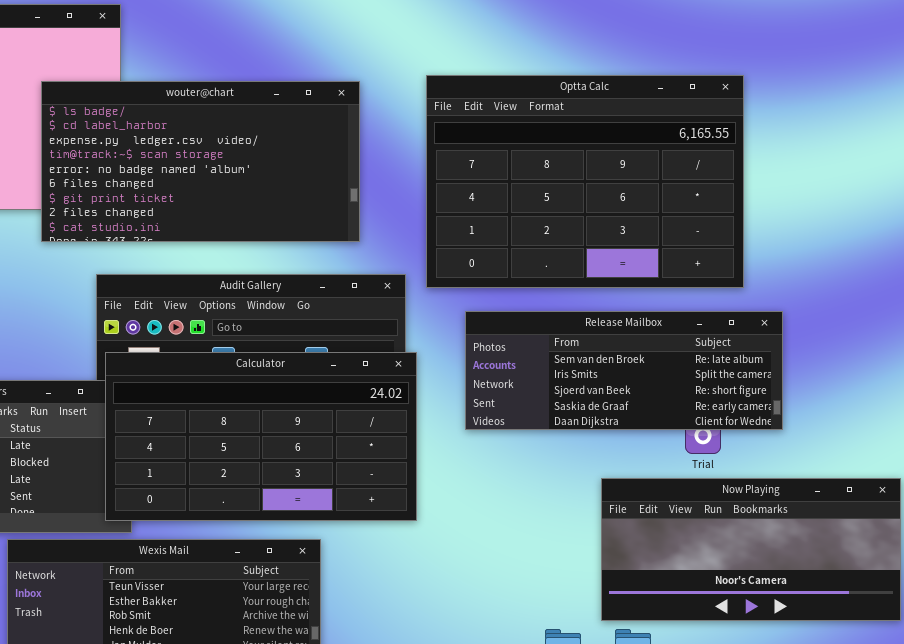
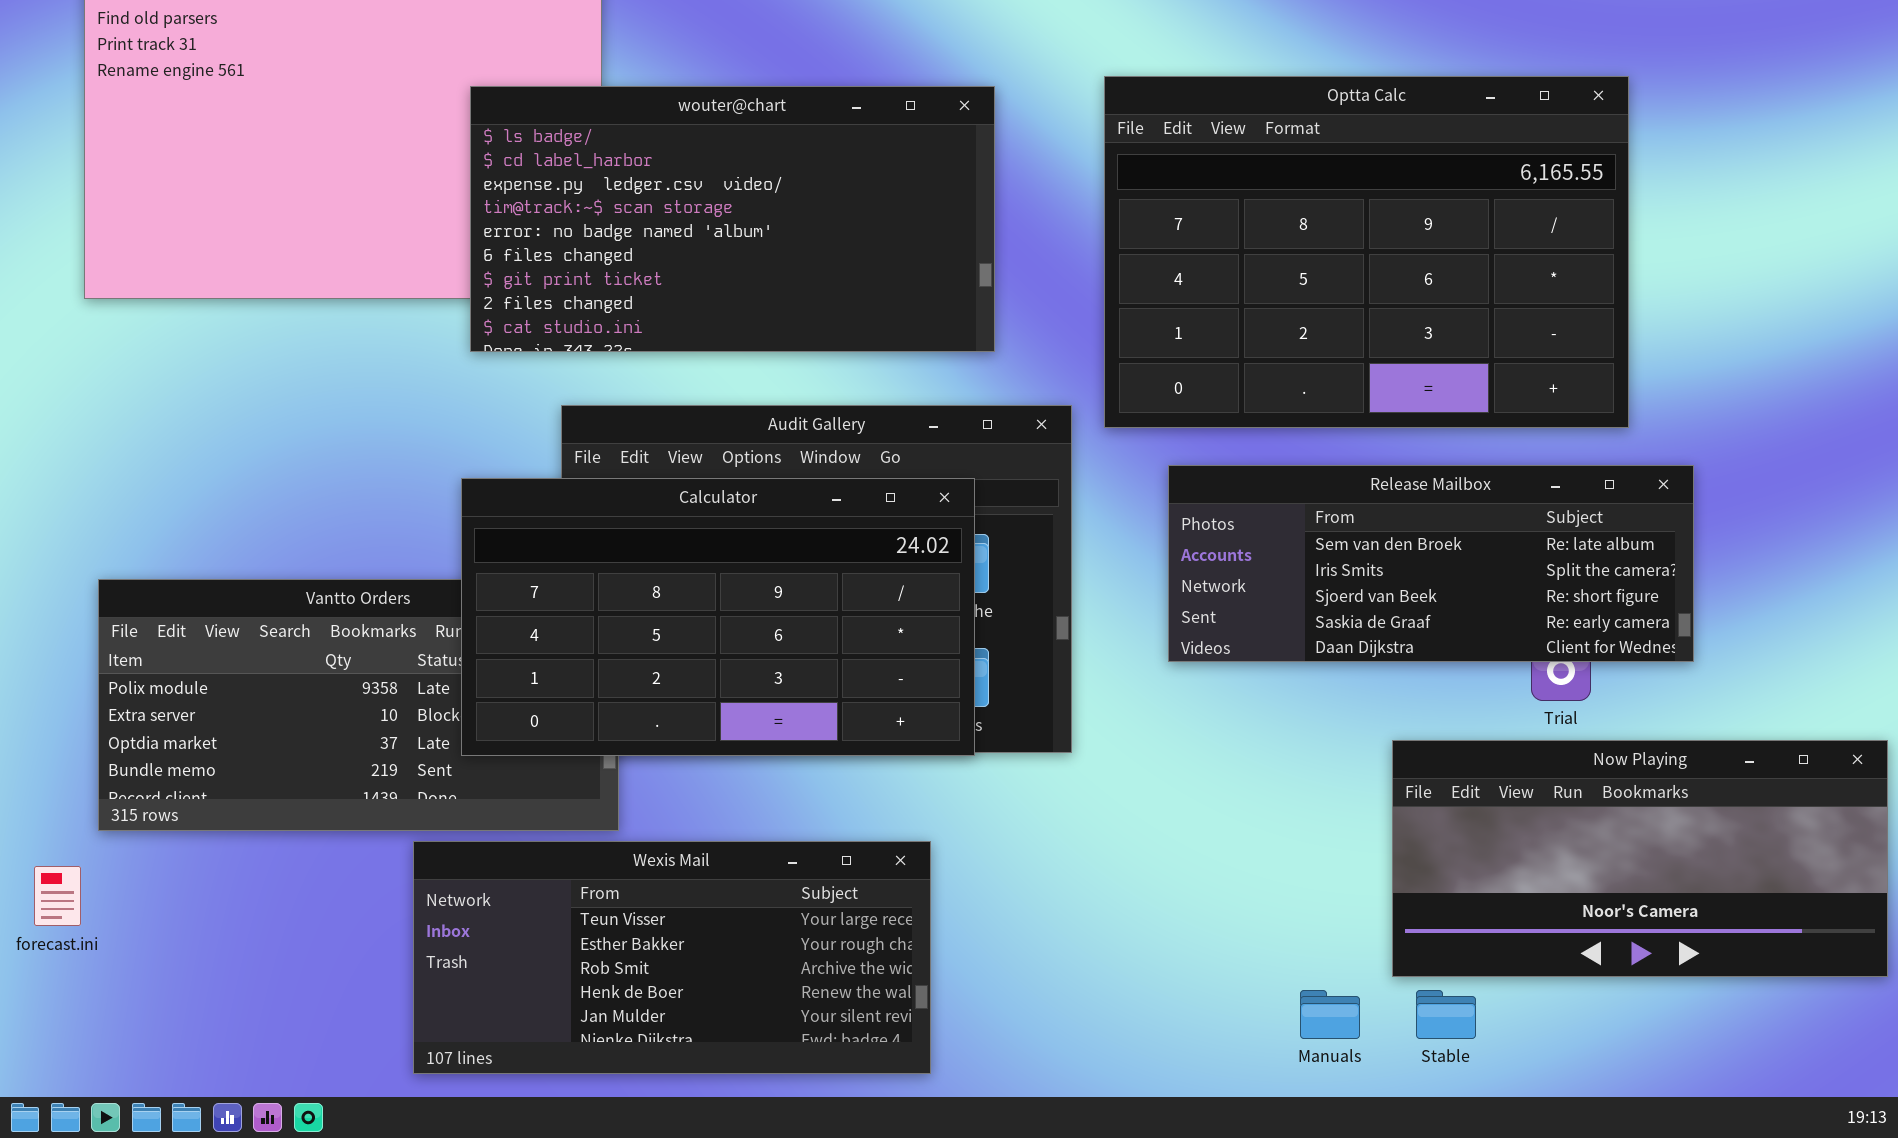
Calculator: [105,352,417,521] -> [461,478,975,756], moved

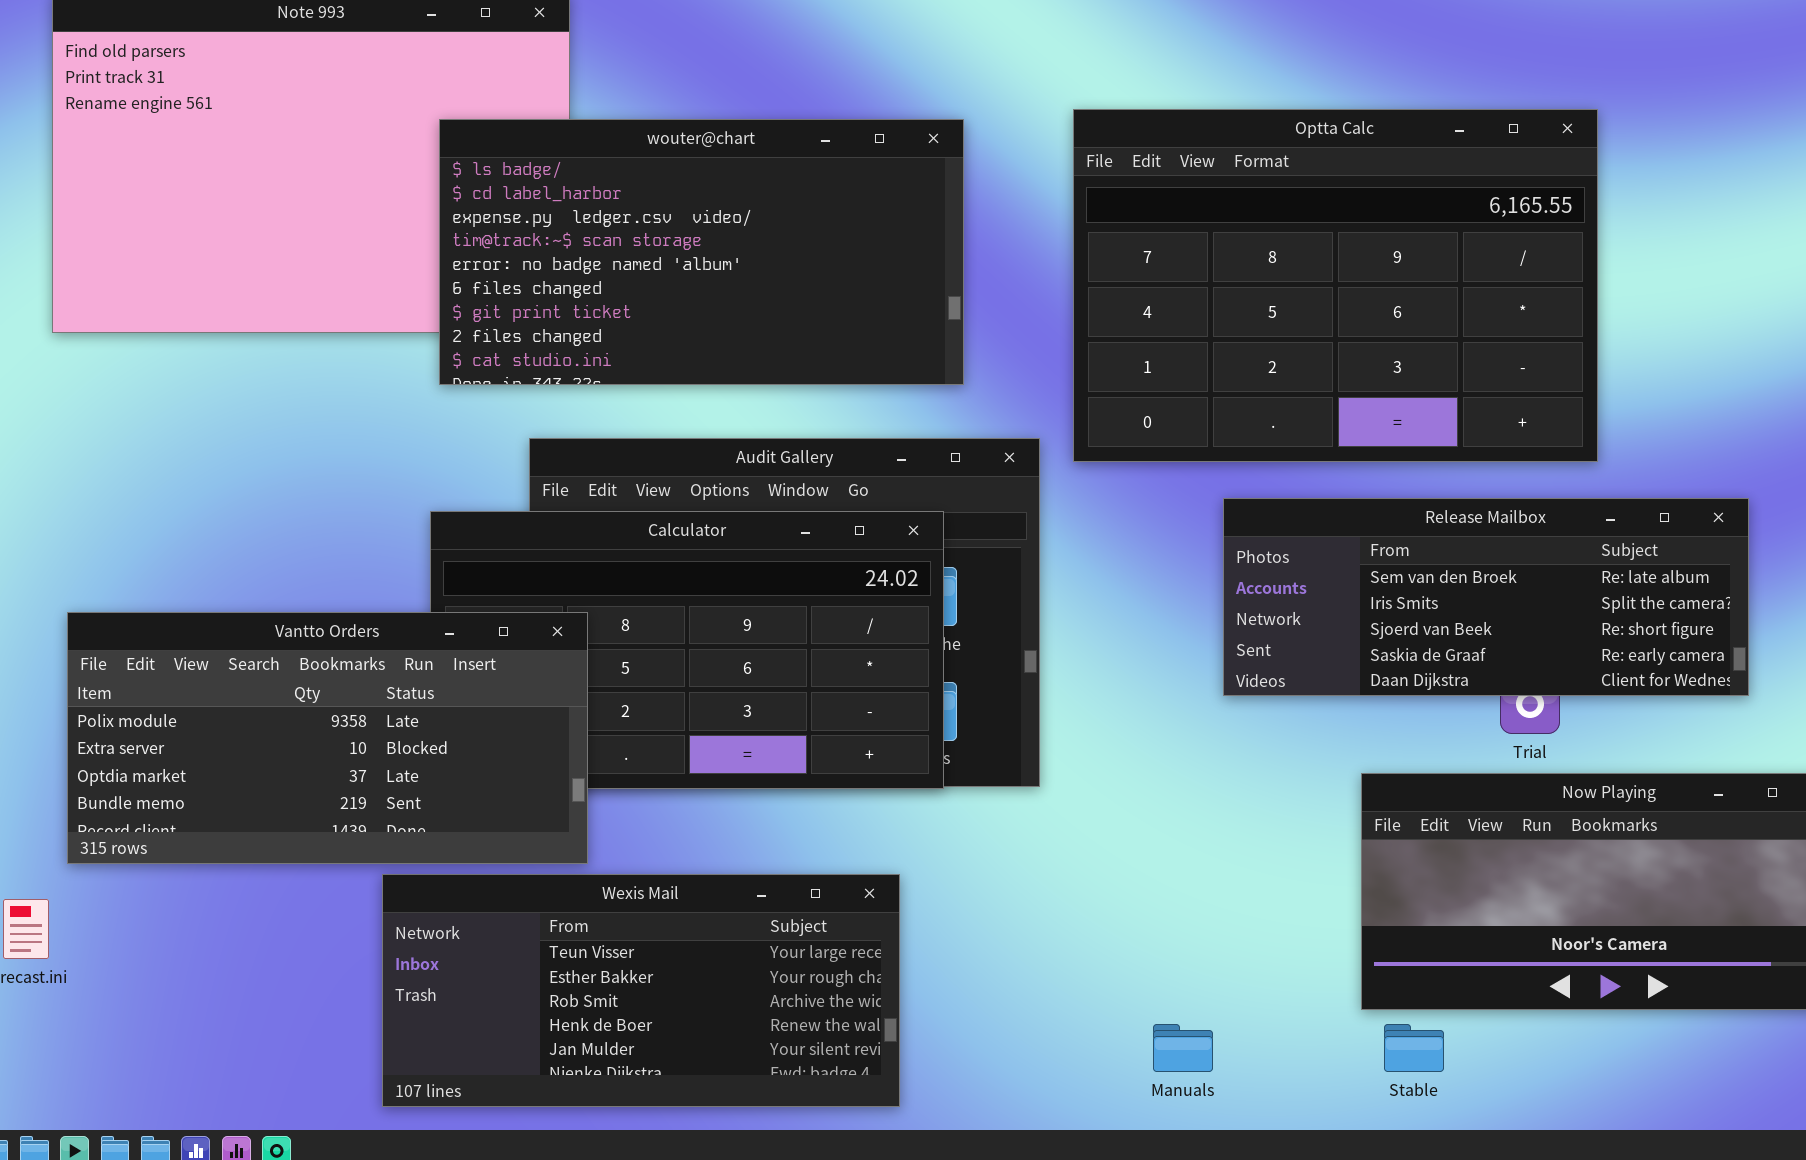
Release Mailbox: [1168,465,1694,662] -> [1223,498,1749,696], moved
Vantto Orders: [98,579,619,831] -> [67,612,588,864], raised
Manuals: [1300,990,1360,1039] -> [1153,1024,1213,1072], moved

